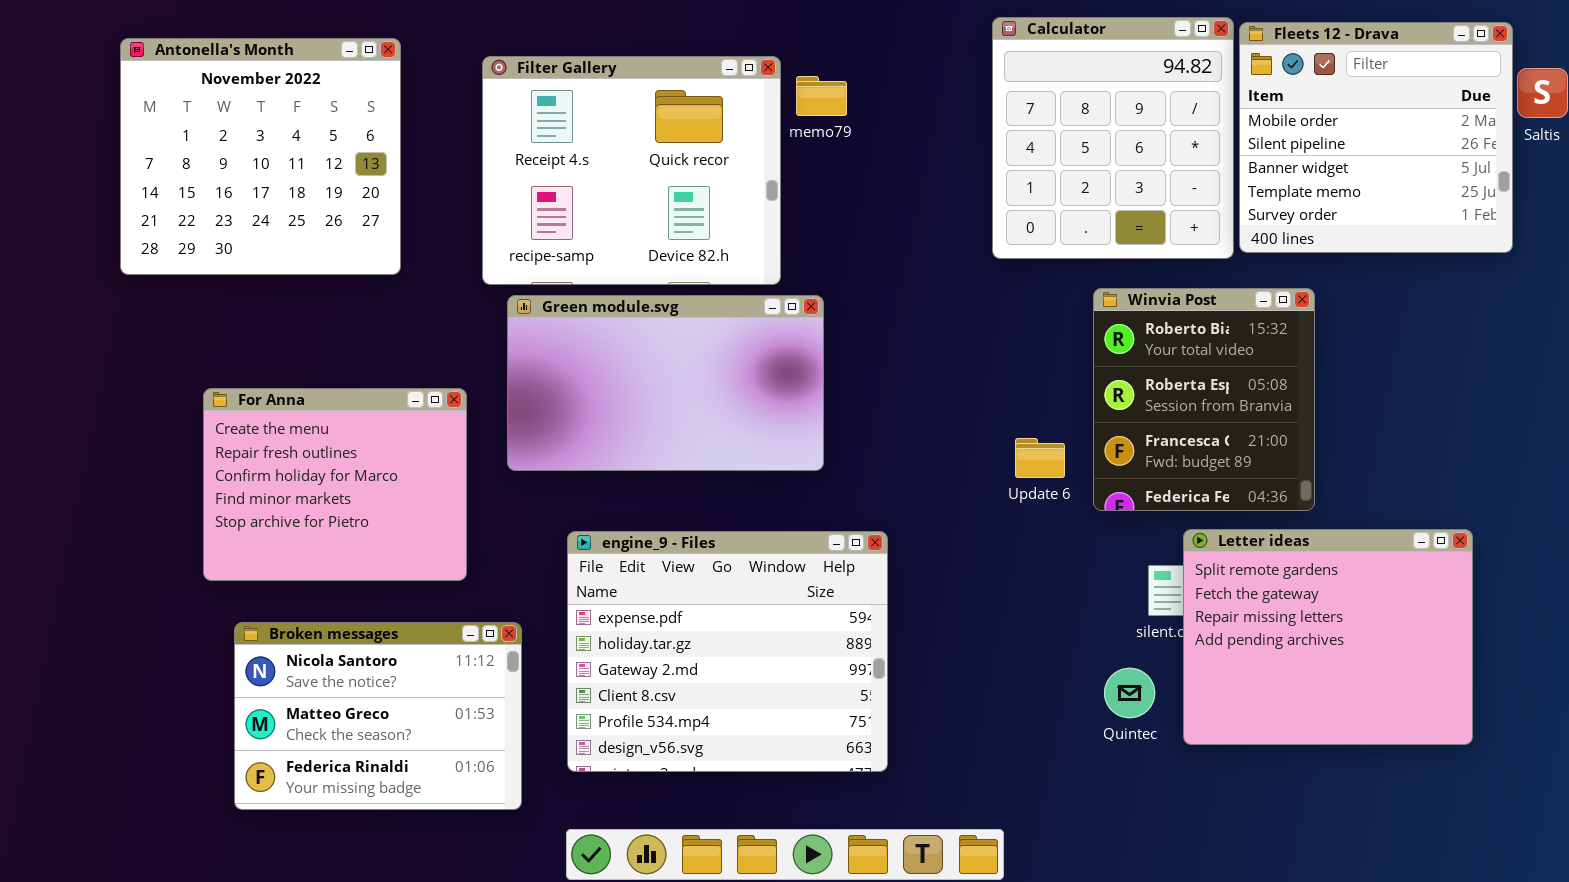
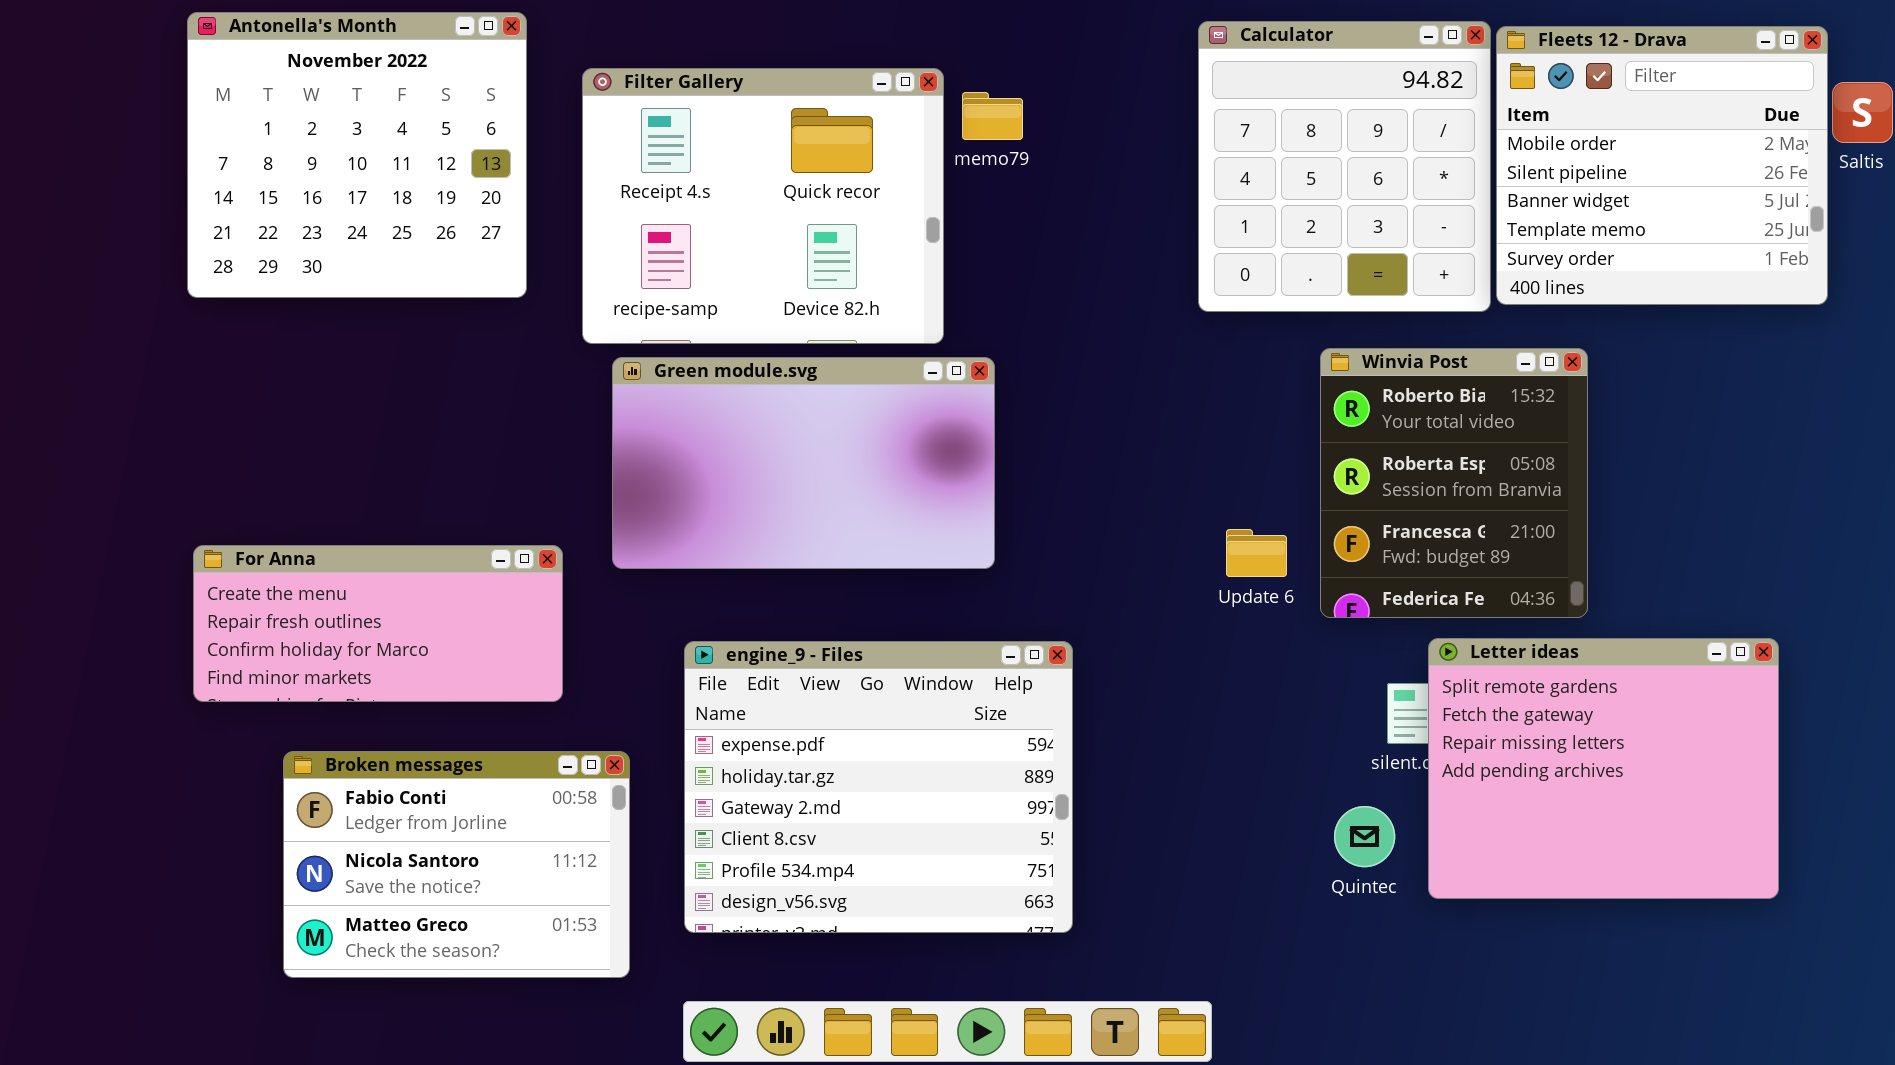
Antonella's Month: [120,38,401,275] -> [187,12,527,298], moved
For Anna: [203,388,467,581] -> [193,545,563,702], resized
Broken messages: [234,622,522,810] -> [283,751,630,978], scrolled up 1 row

